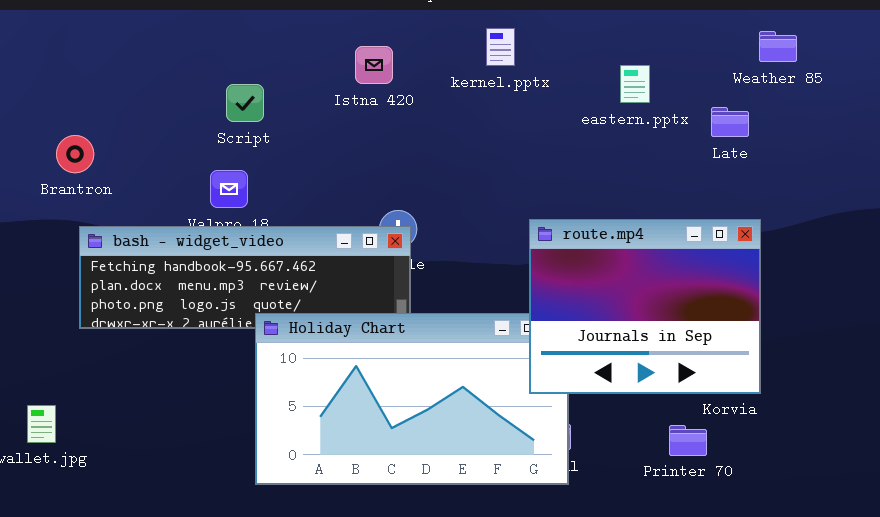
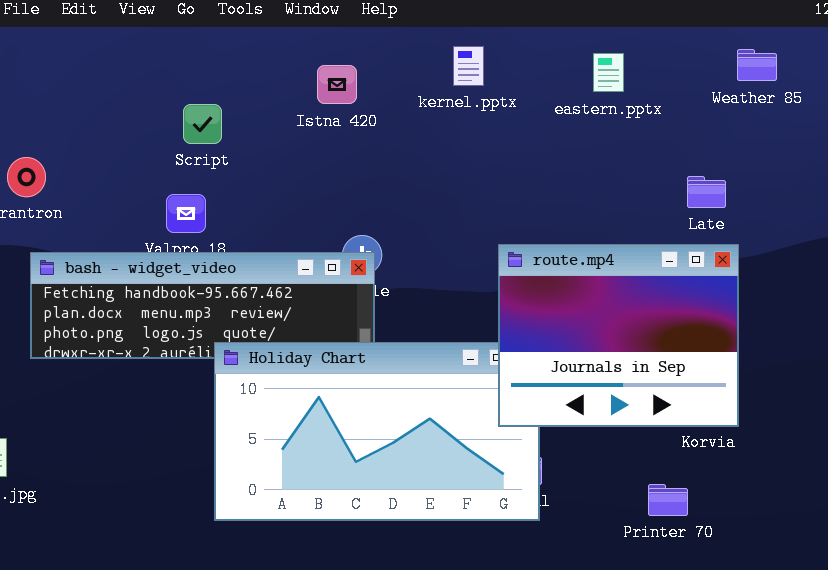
eastern.pptx: [620,65,650,103] -> [593,53,624,92], moved
Late: [711,107,749,137] -> [687,176,726,208], moved
Printer 70: [669,425,707,456] -> [648,484,688,516], moved

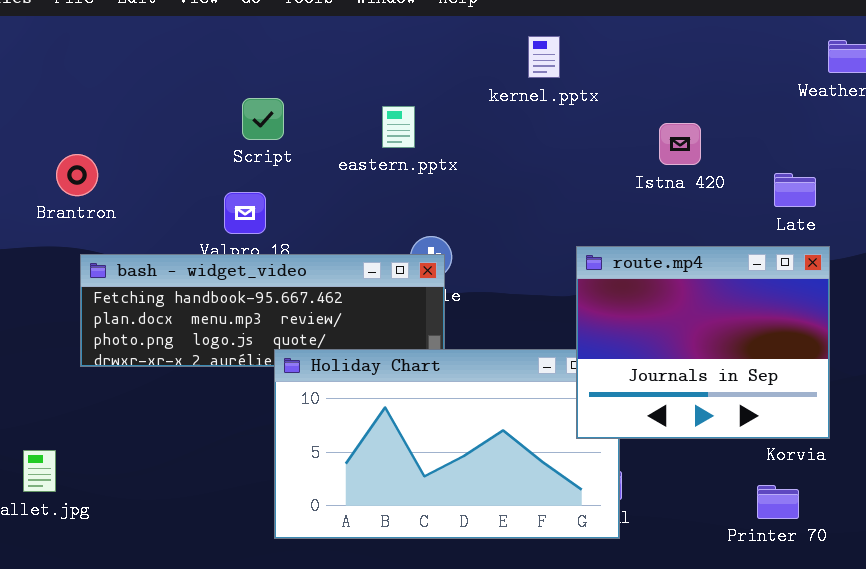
eastern.pptx: [593,53,624,92] -> [382,106,415,148], moved
Istna 420: [317,65,357,104] -> [659,123,701,165], moved
Printer 70: [648,484,688,516] -> [757,485,799,519], moved

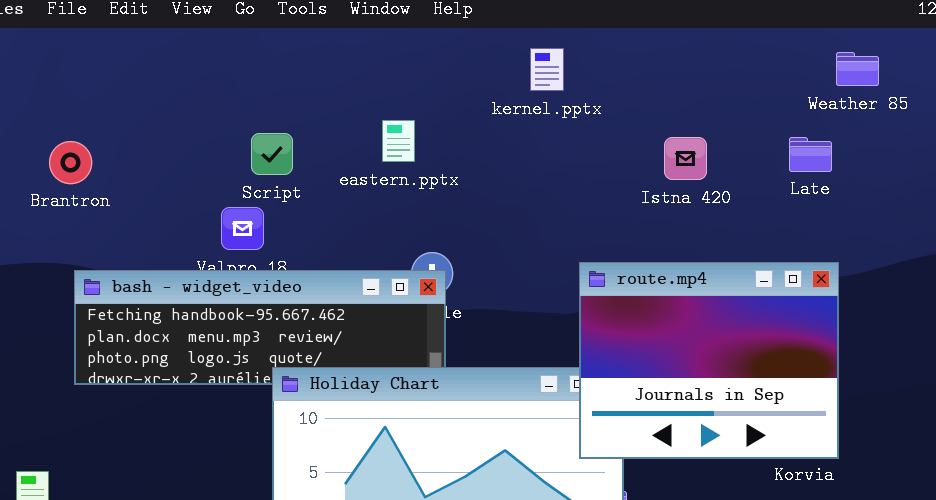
Script: [242,98,284,140] -> [251,133,293,175], moved
Brantron: [56,154,98,196] -> [49,141,92,184], moved
Late: [774,173,816,207] -> [789,137,832,172], moved

